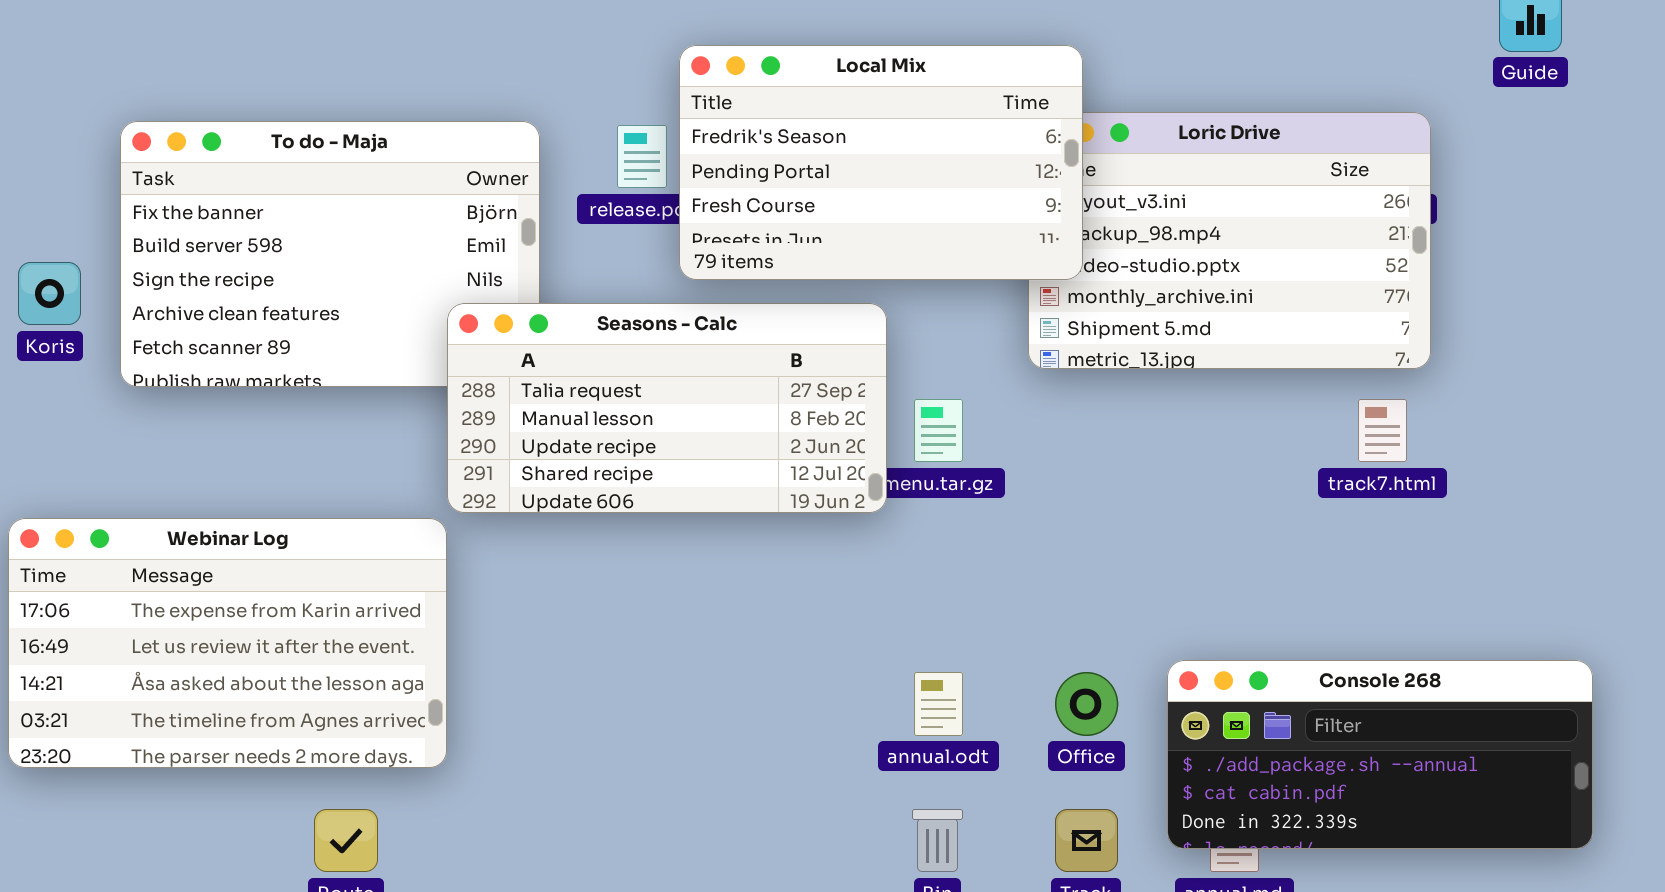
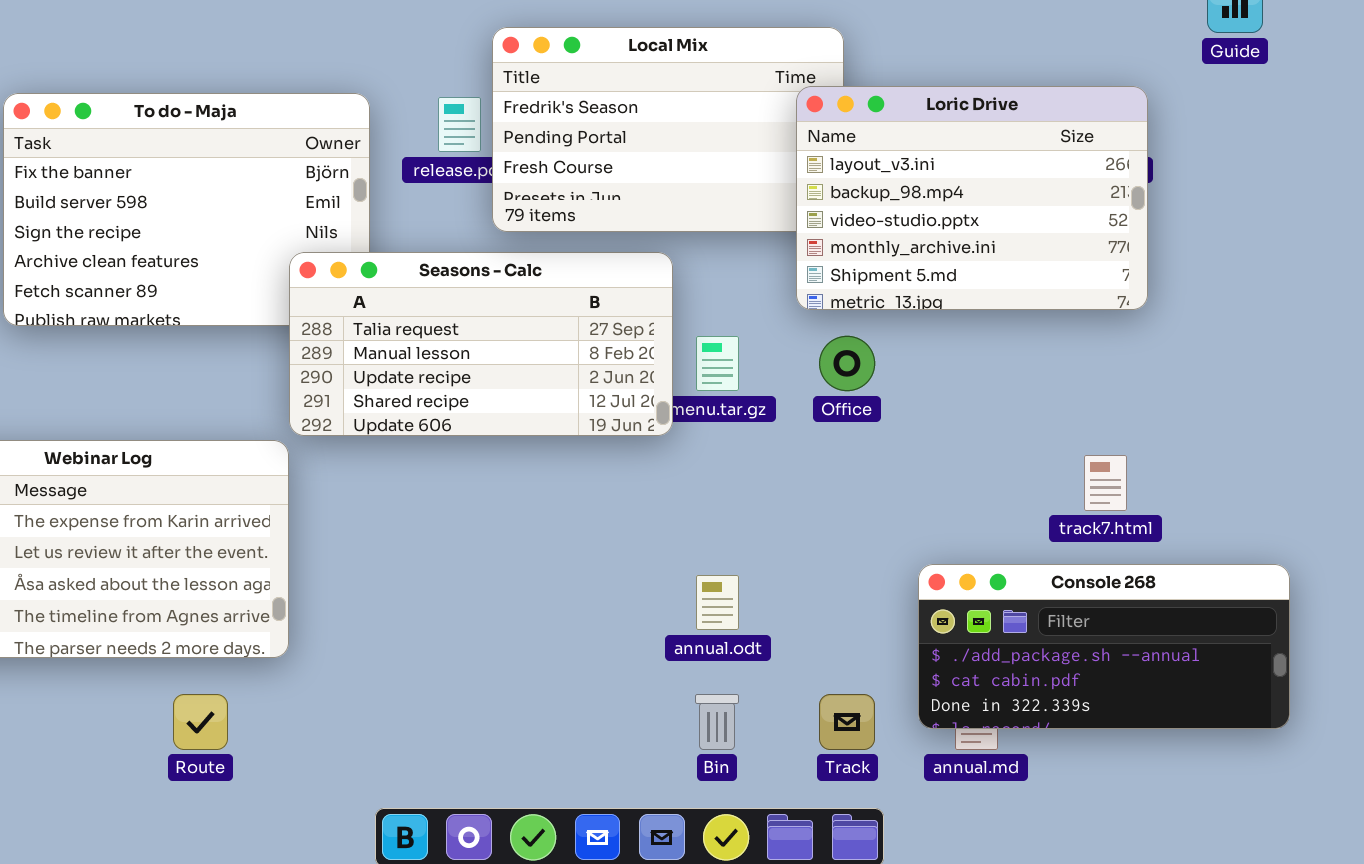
Loric Drive: [1028,112,1431,369] -> [796,86,1148,310], raised
track7.html: [1358,399,1407,462] -> [1084,455,1127,511], moved
Office: [1055,672,1118,736] -> [819,336,875,391], moved

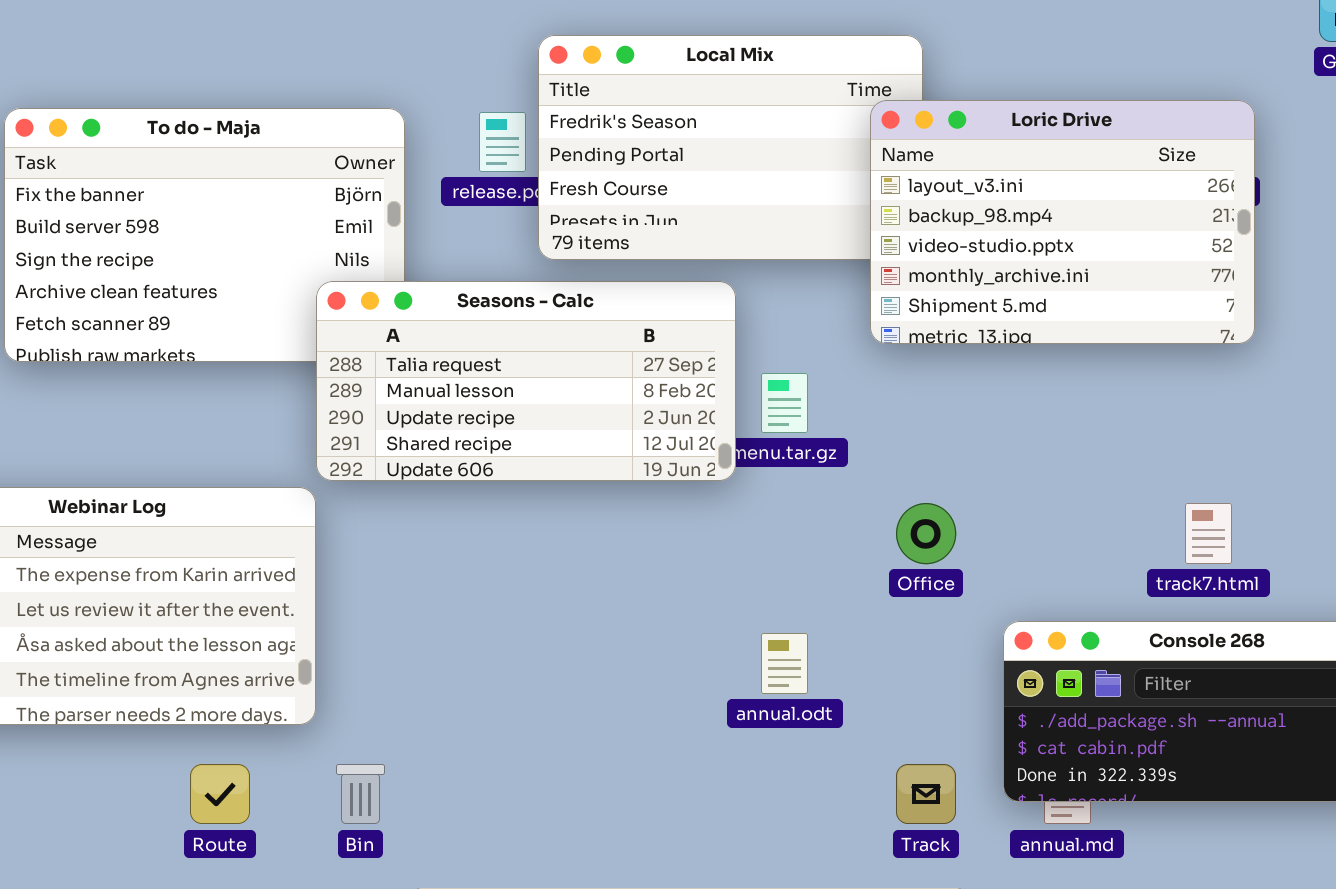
Office: [819,336,875,391] -> [896,503,956,564], moved
Bin: [695,694,739,750] -> [336,764,385,824], moved

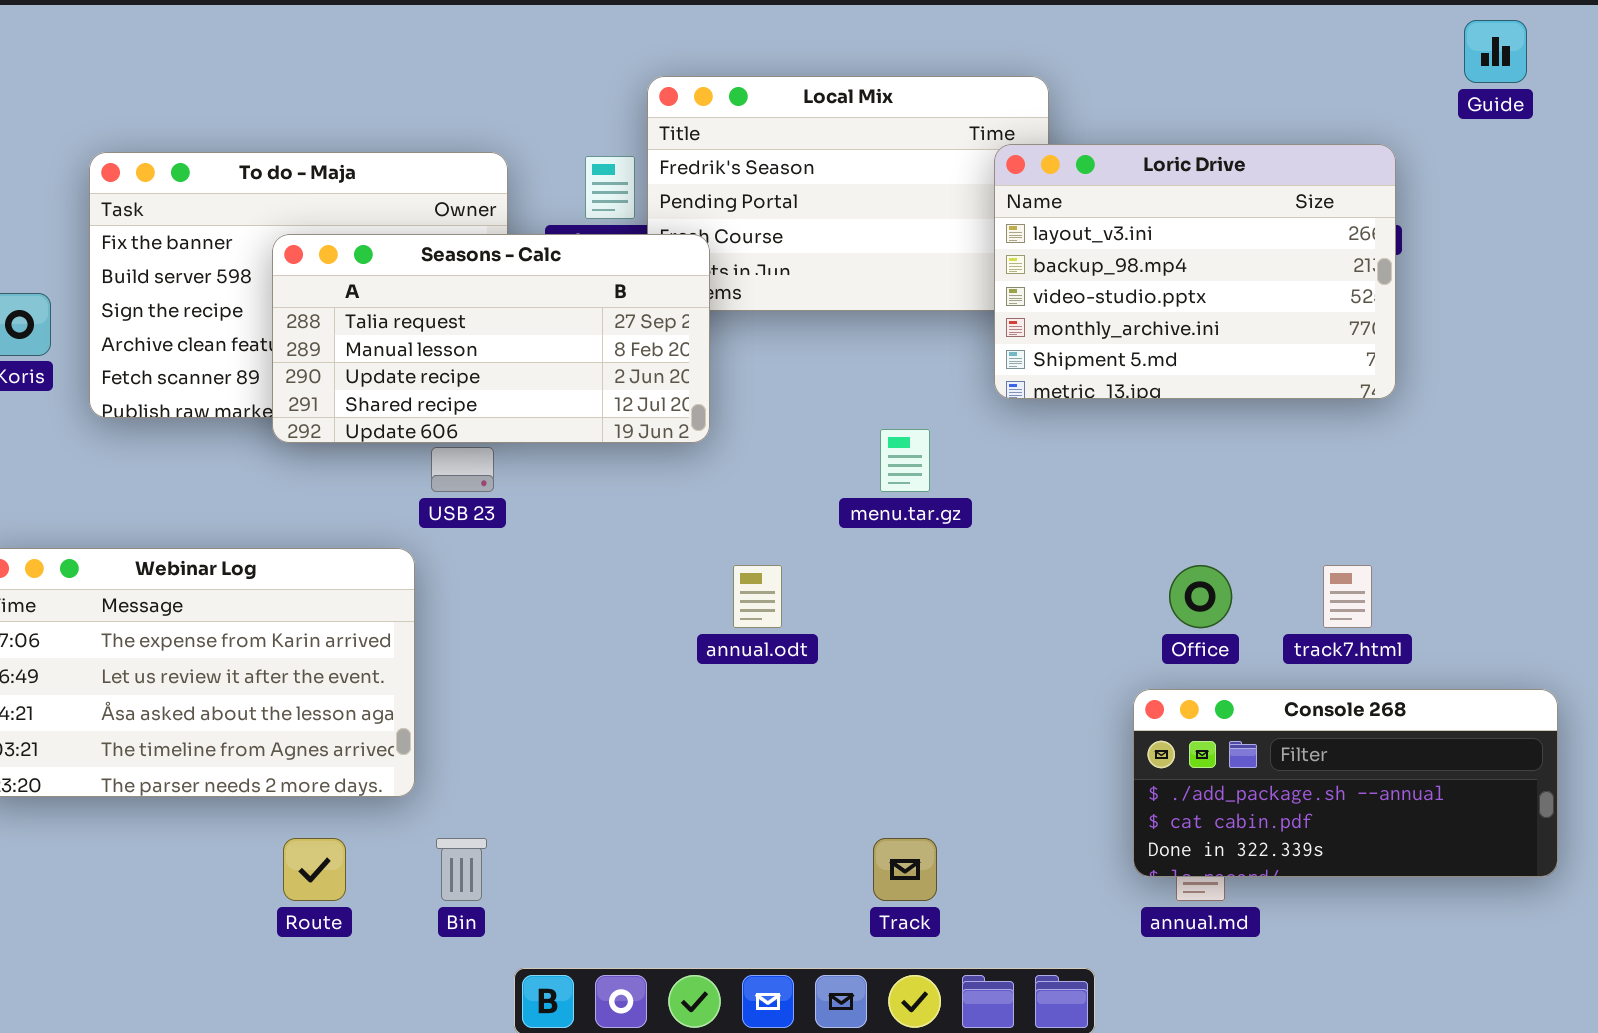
Seasons - Calc: [316,281,736,481] -> [272,234,710,443], moved
Office: [896,503,956,564] -> [1169,565,1232,628], moved
annual.odt: [761,633,808,694] -> [733,565,782,628], moved
Track: [896,764,956,824] -> [873,838,937,901], moved

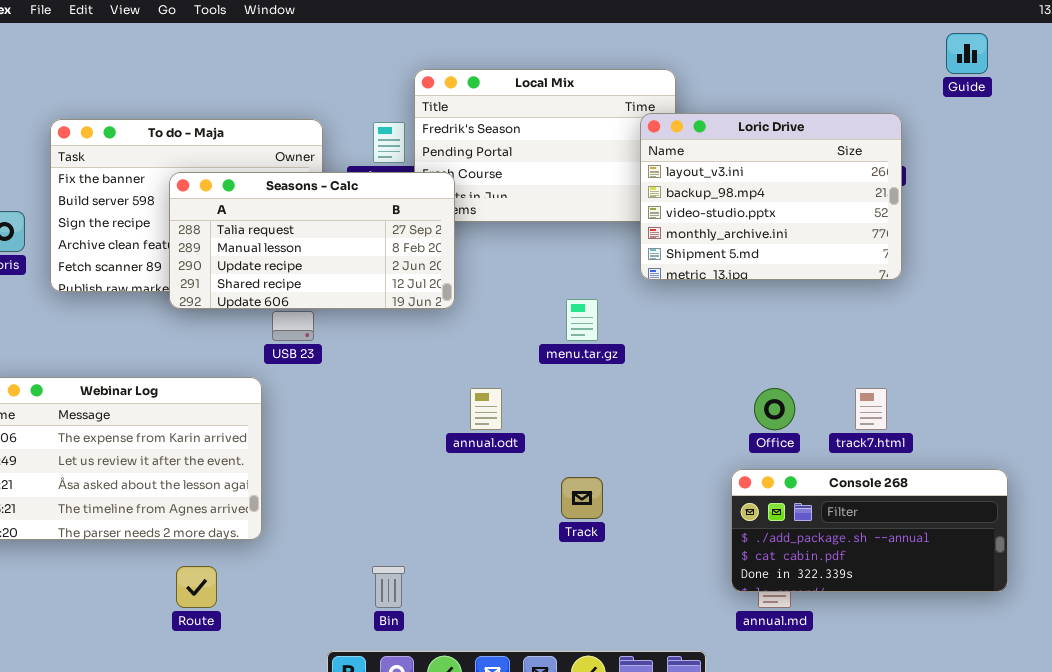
Bin: [436,838,487,901] -> [372,566,405,608], moved
Track: [873,838,937,901] -> [561,477,603,519], moved

